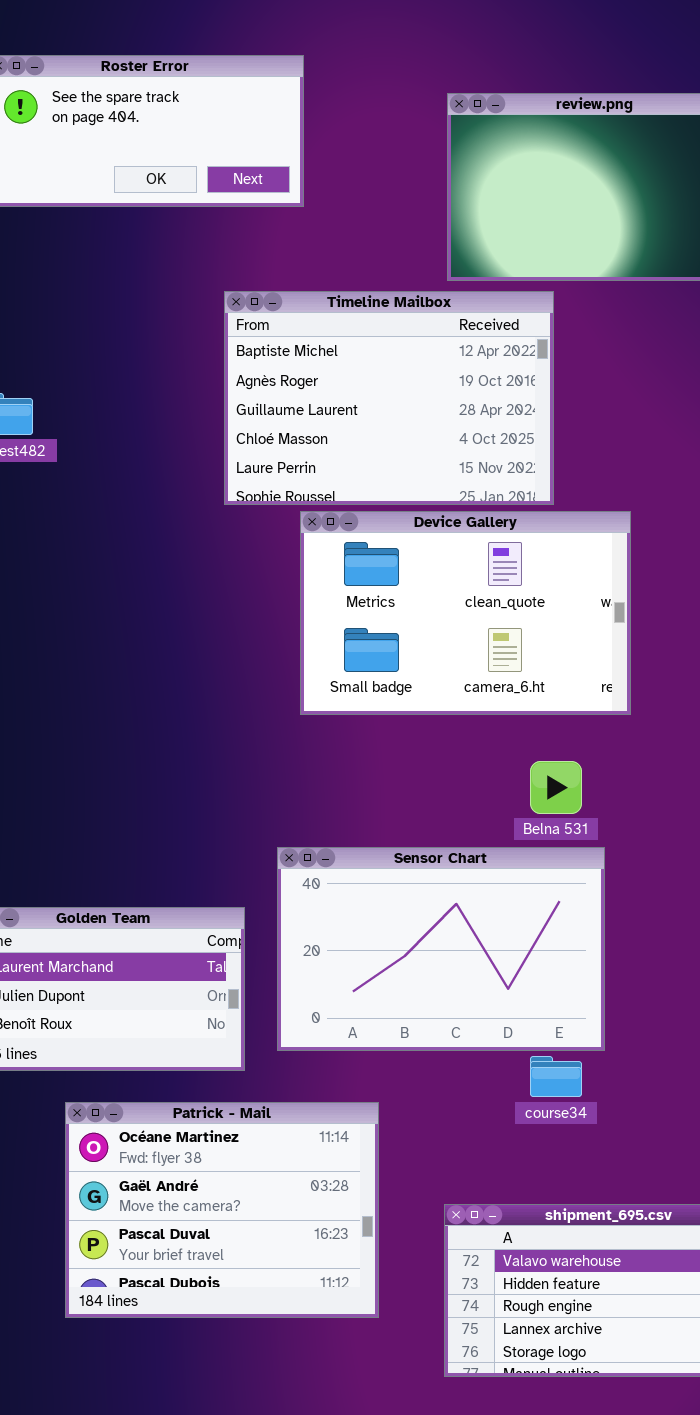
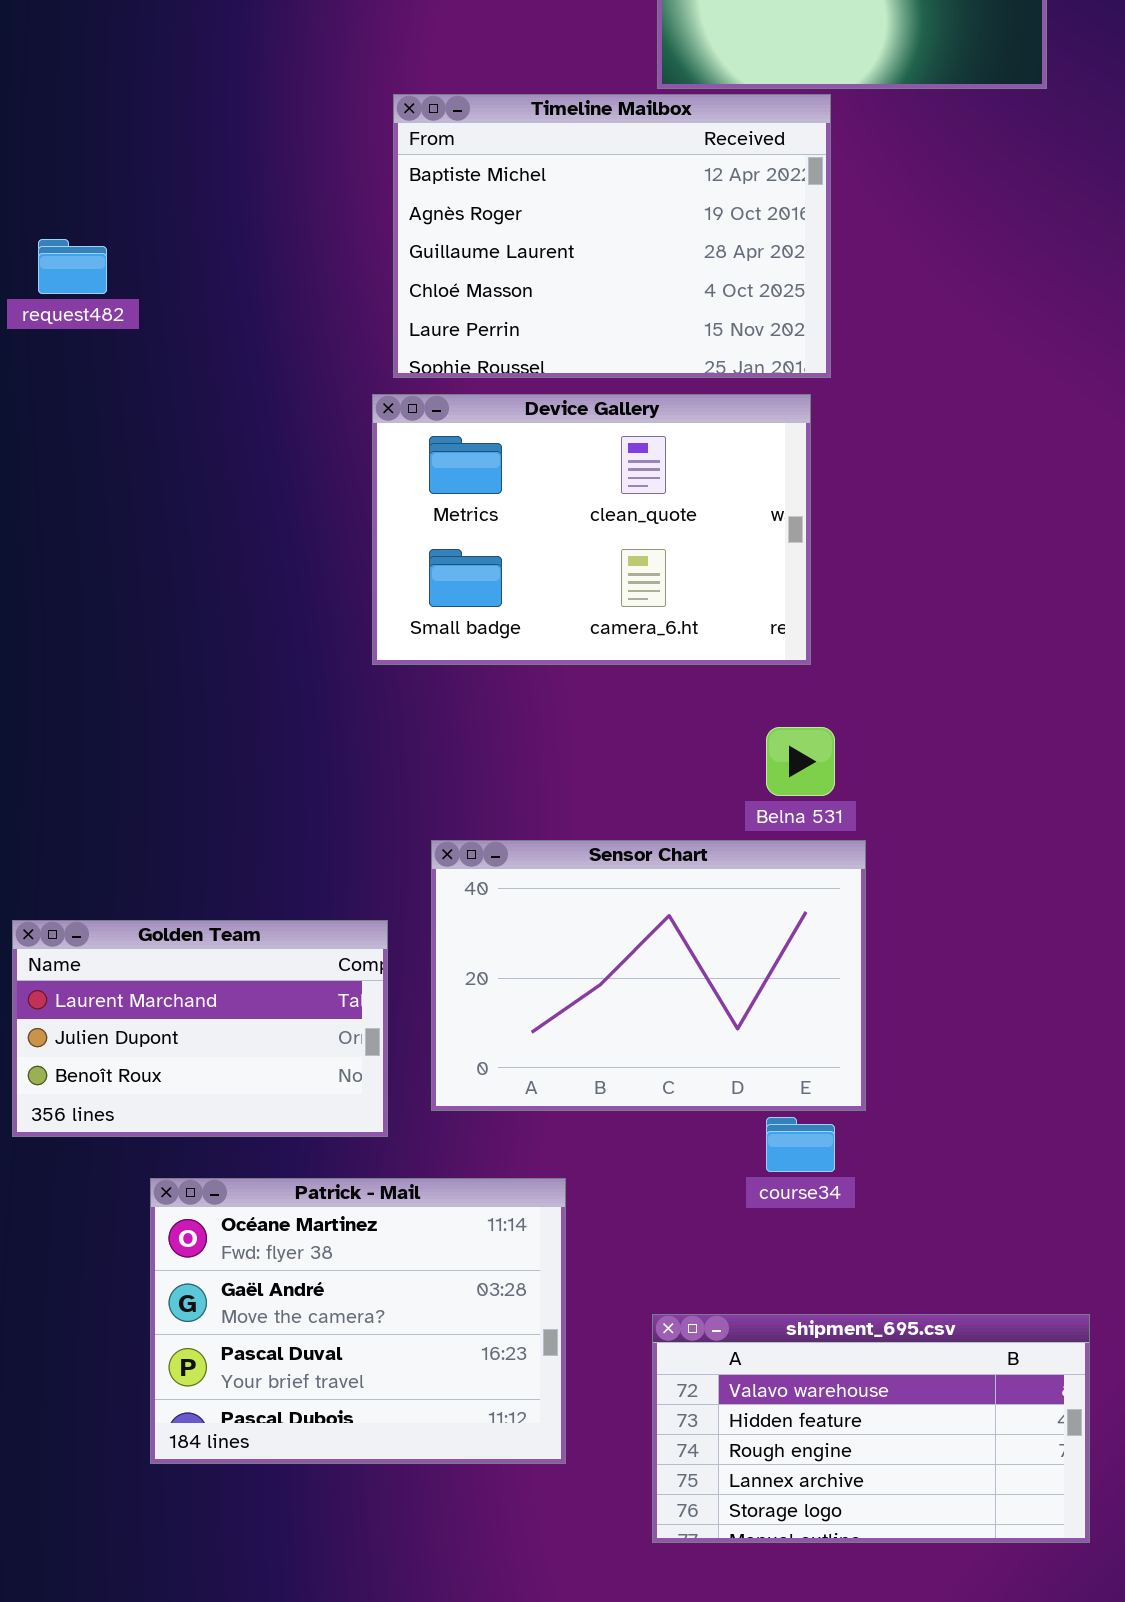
Timeline Mailbox: [224,291,554,505] -> [393,94,831,378], moved
Device Gallery: [300,511,631,715] -> [372,394,811,665], moved

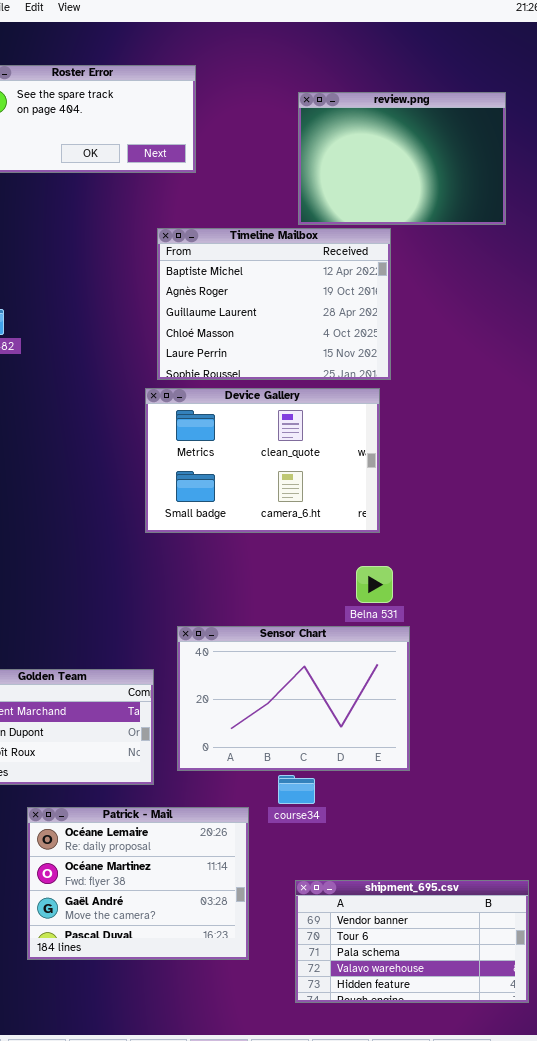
course34: [766,1117,835,1172] -> [278,775,315,804], moved
Patrick - Mail: [150,1178,566,1464] -> [27,807,249,960], scrolled up 1 row
shipment_695.csv: [652,1314,1090,1543] -> [295,880,529,1003], scrolled up 3 rows

